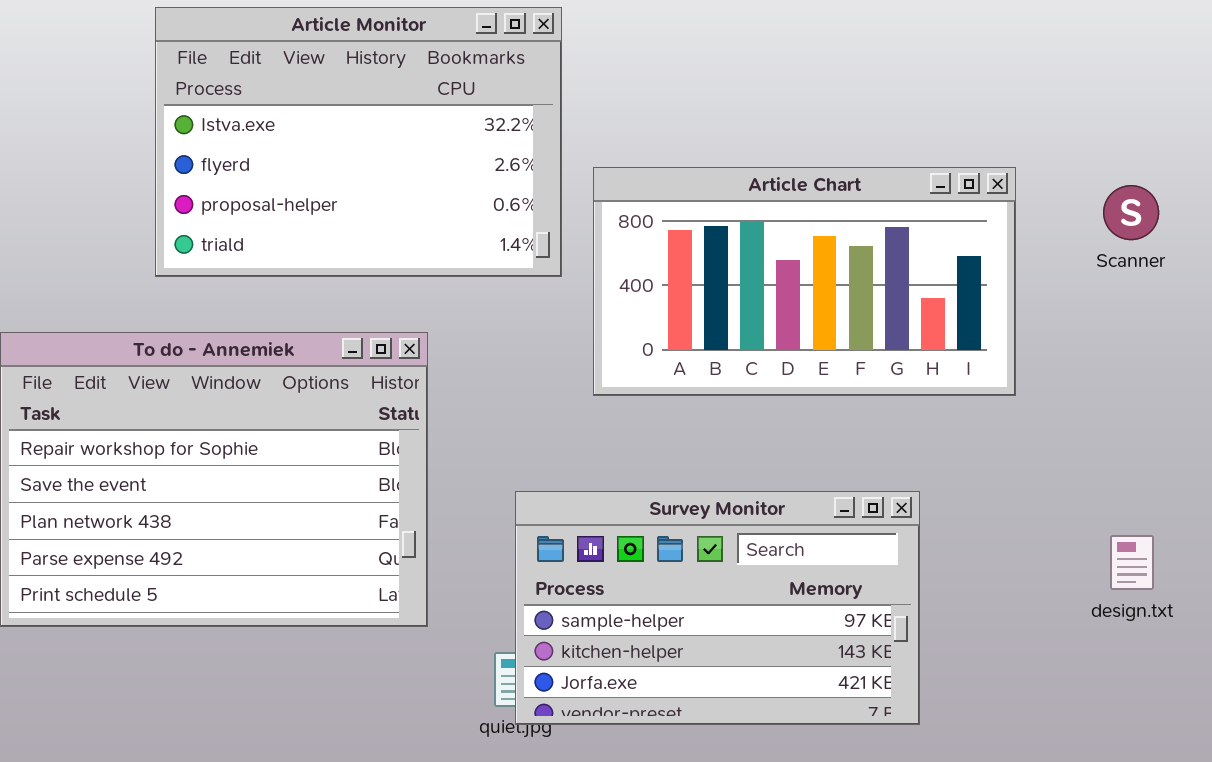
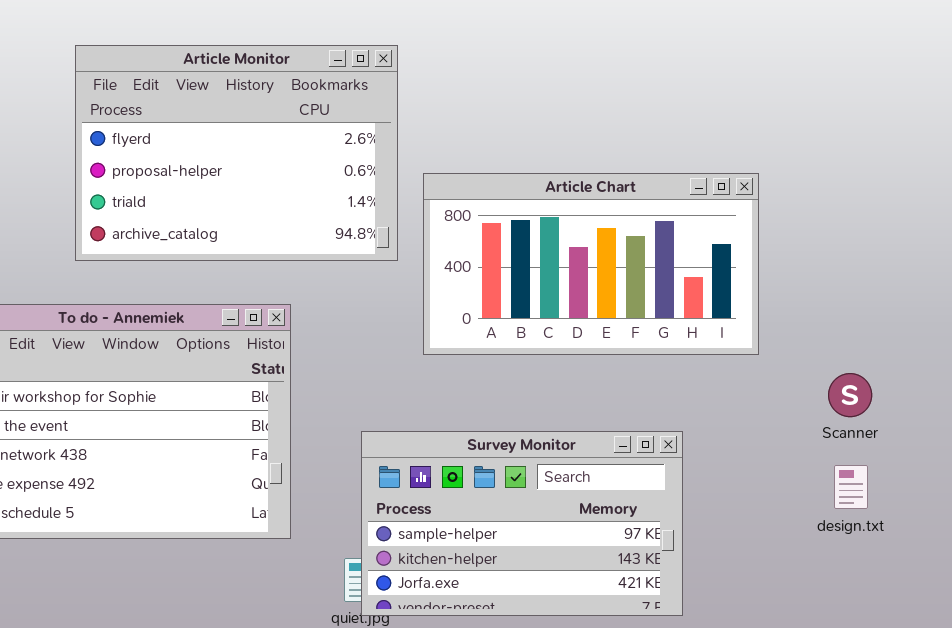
Article Monitor: [155,7,562,277] -> [75,45,398,261], scrolled down 1 row
Scanner: [1103,185,1159,240] -> [828,373,872,417], moved

